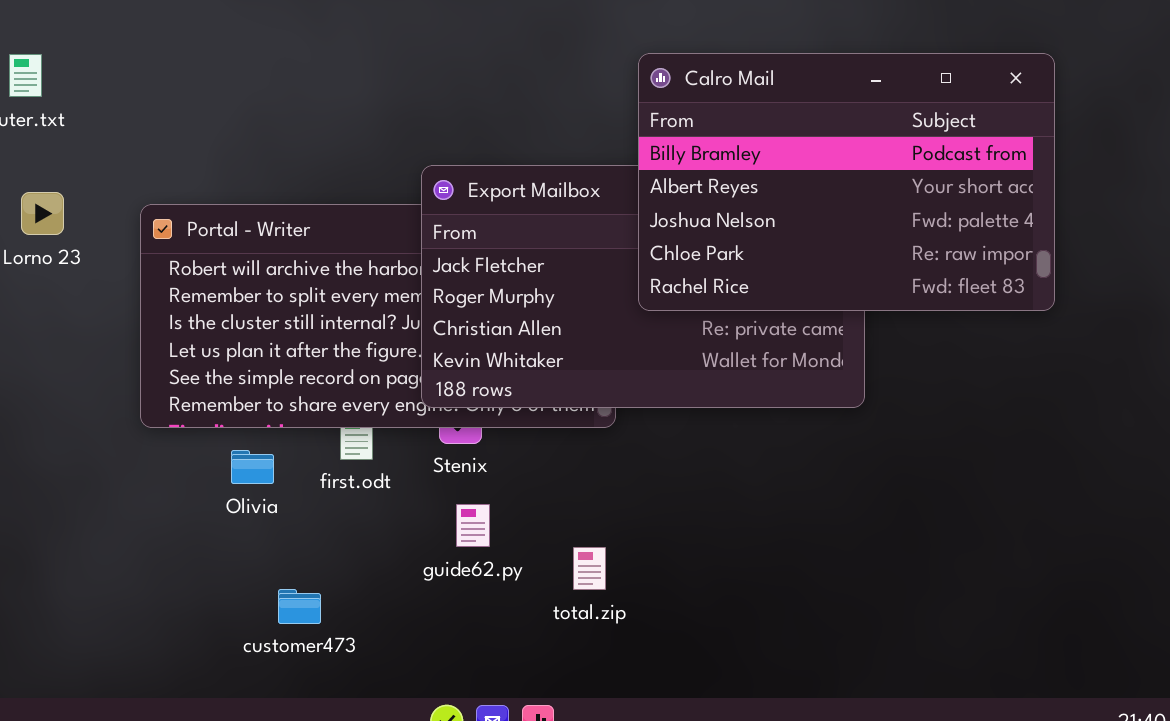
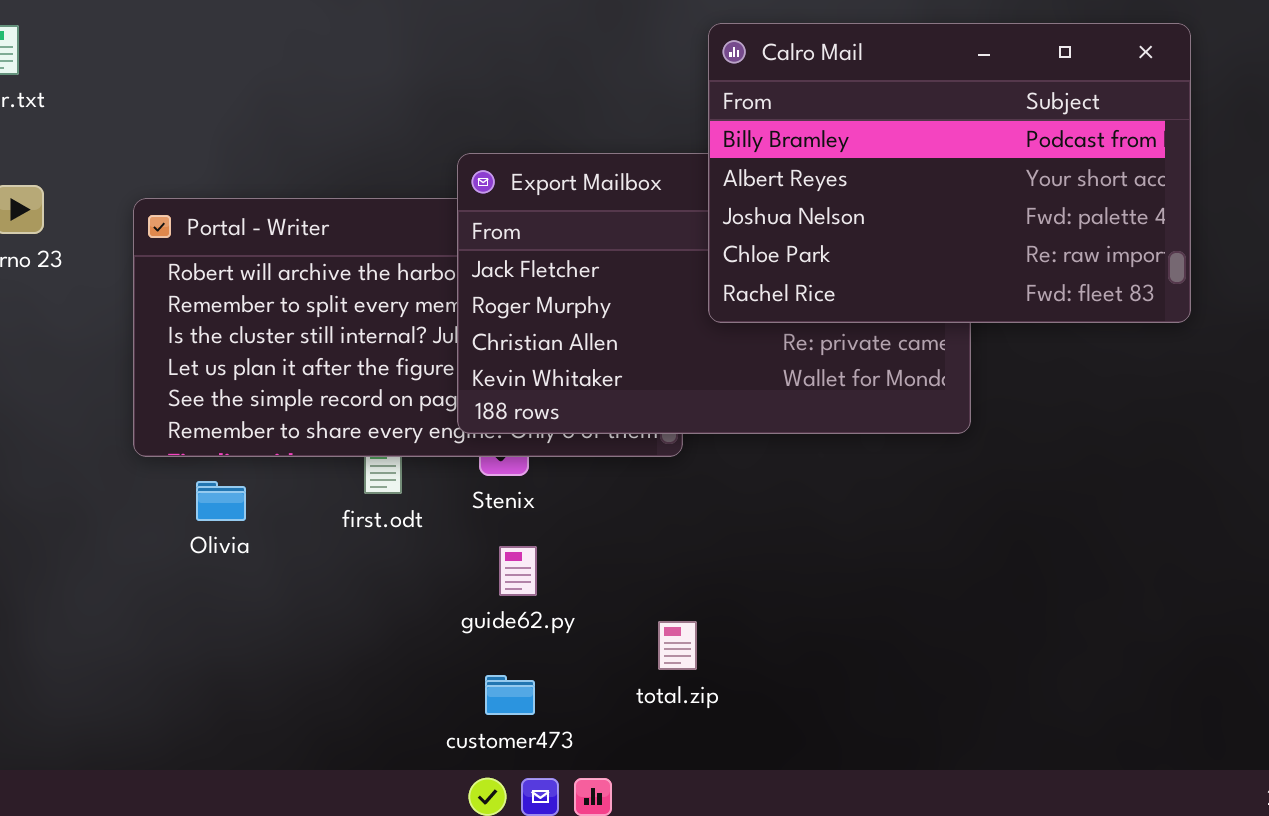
Olivia: [231,450,274,484] -> [196,481,246,521], moved
total.zip: [573,547,606,590] -> [658,621,697,670], moved
customer473: [278,589,321,624] -> [485,675,535,715], moved

